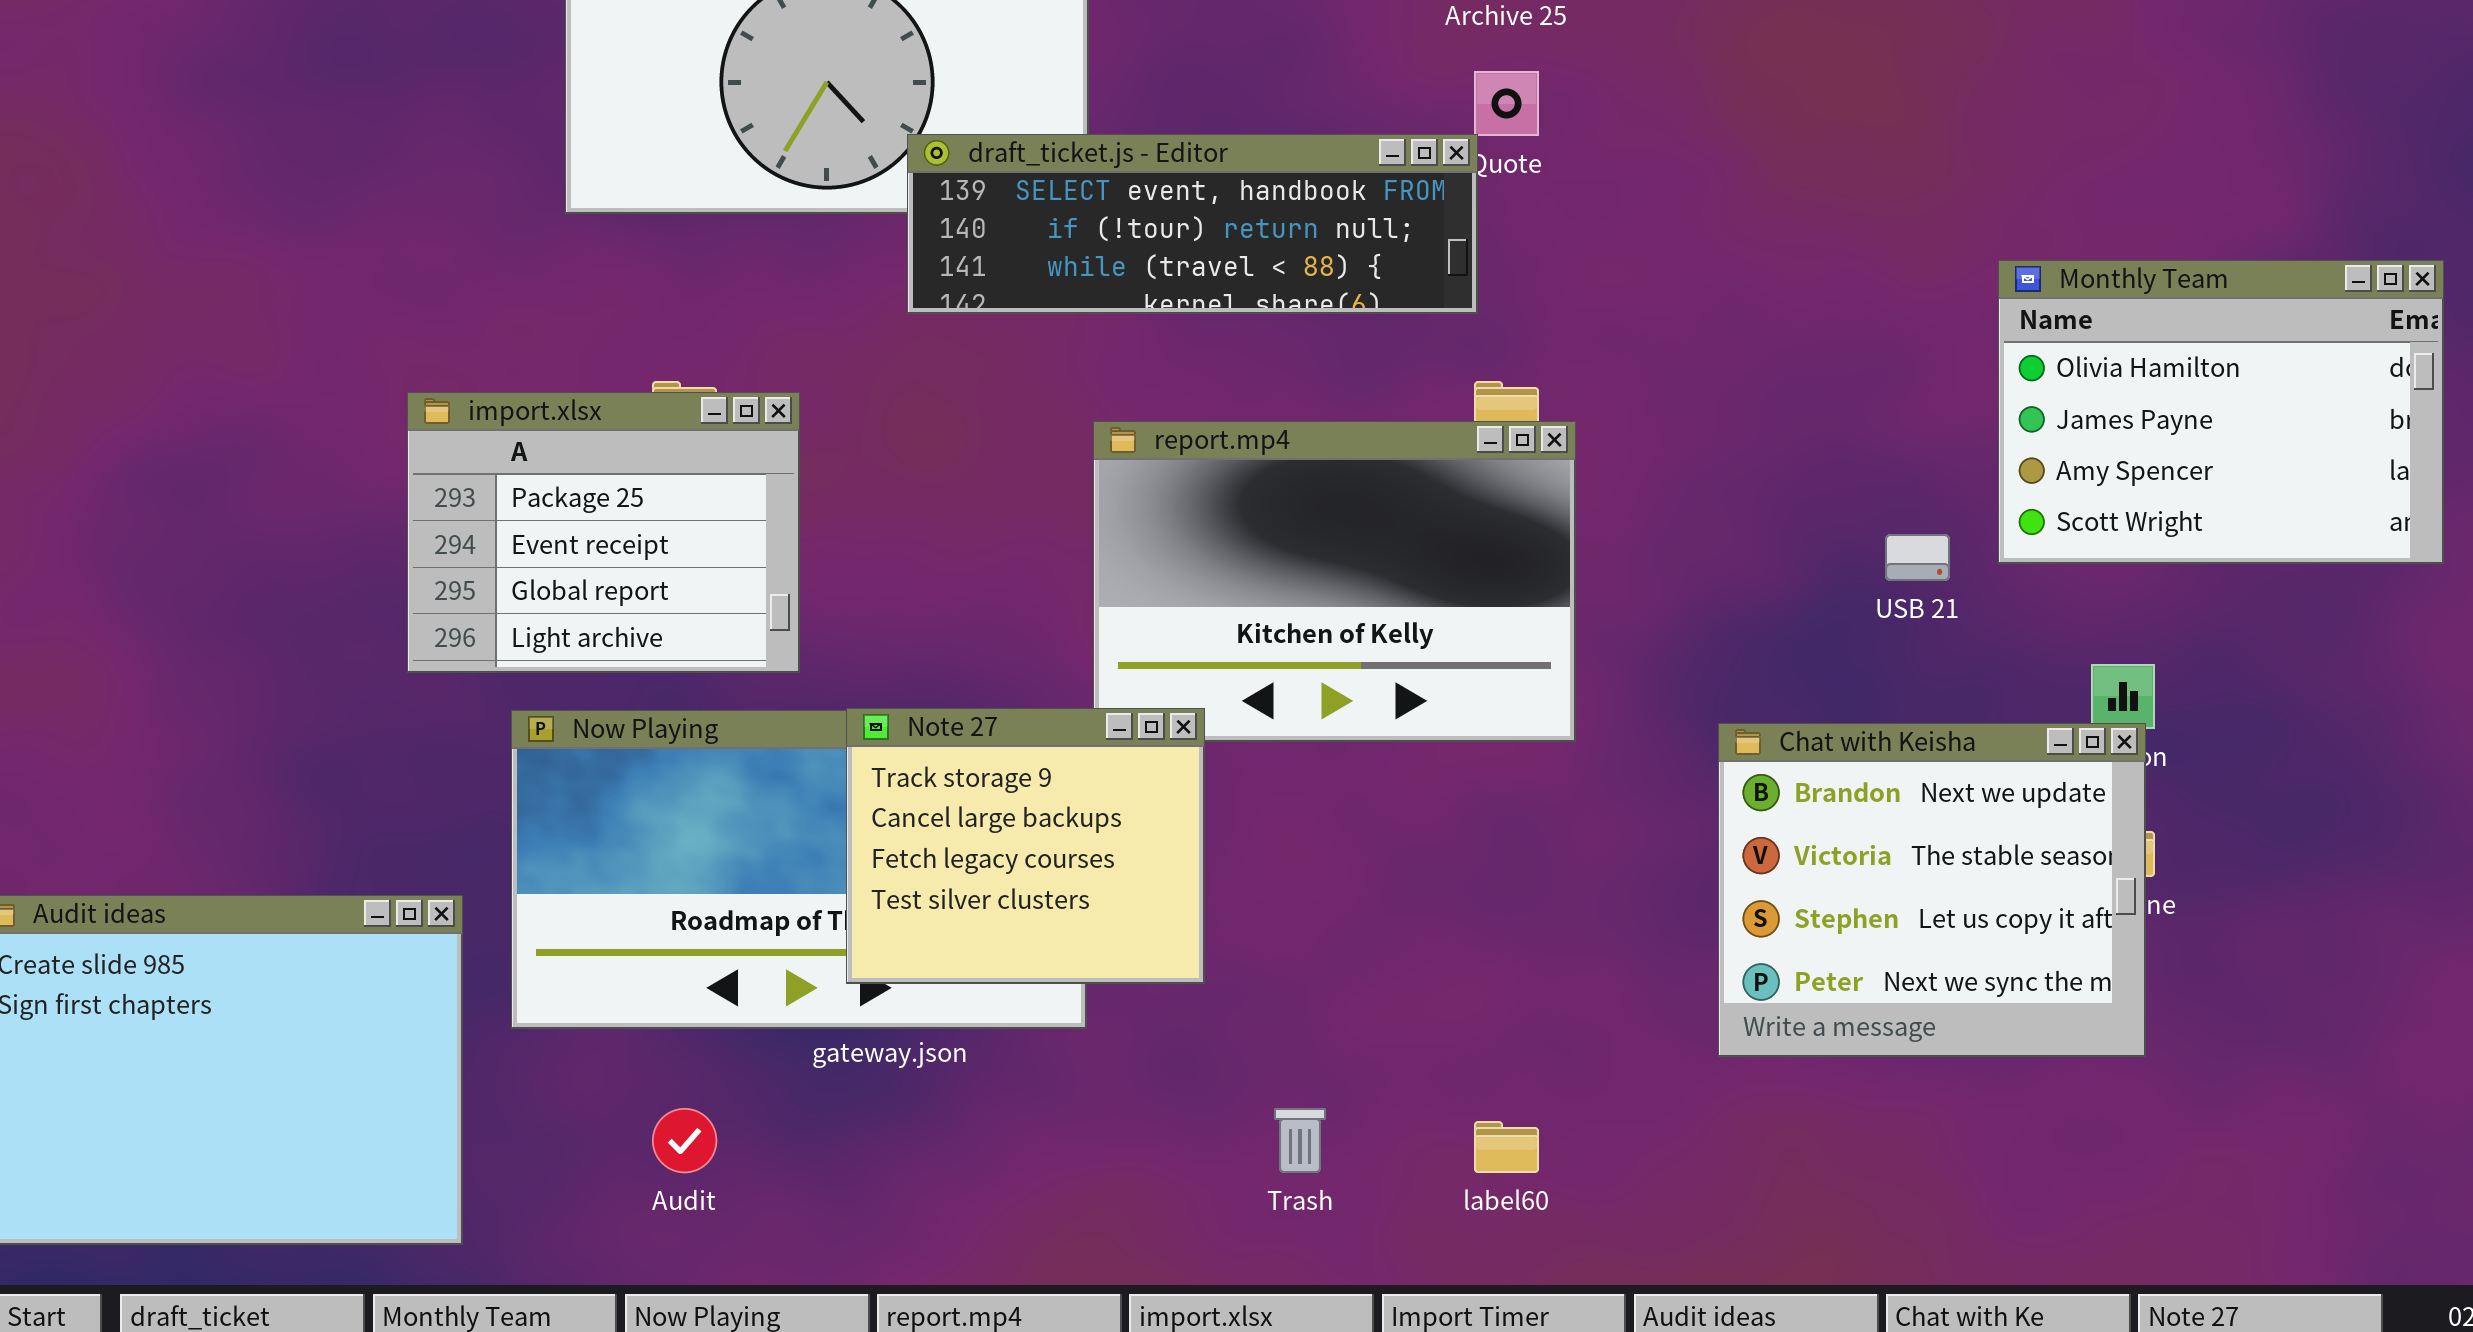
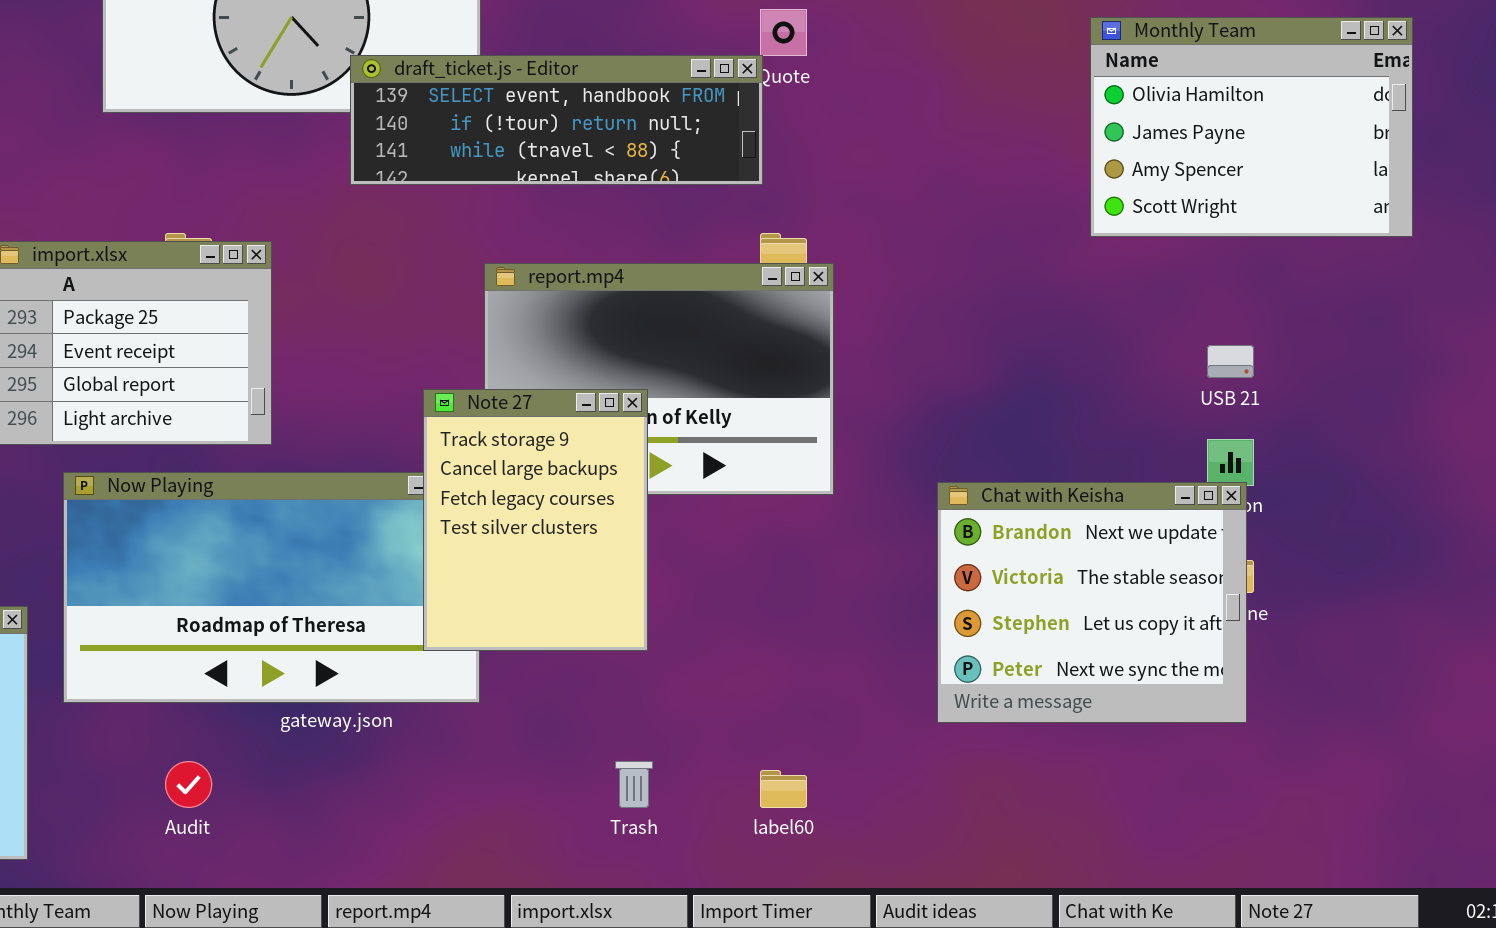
Monthly Team: [1998,260,2444,564] -> [1090,17,1413,237], moved
USB 21: [1885,534,1950,581] -> [1207,345,1254,378], moved
Note 27: [846,708,1205,984] -> [423,389,648,651], moved, resized

